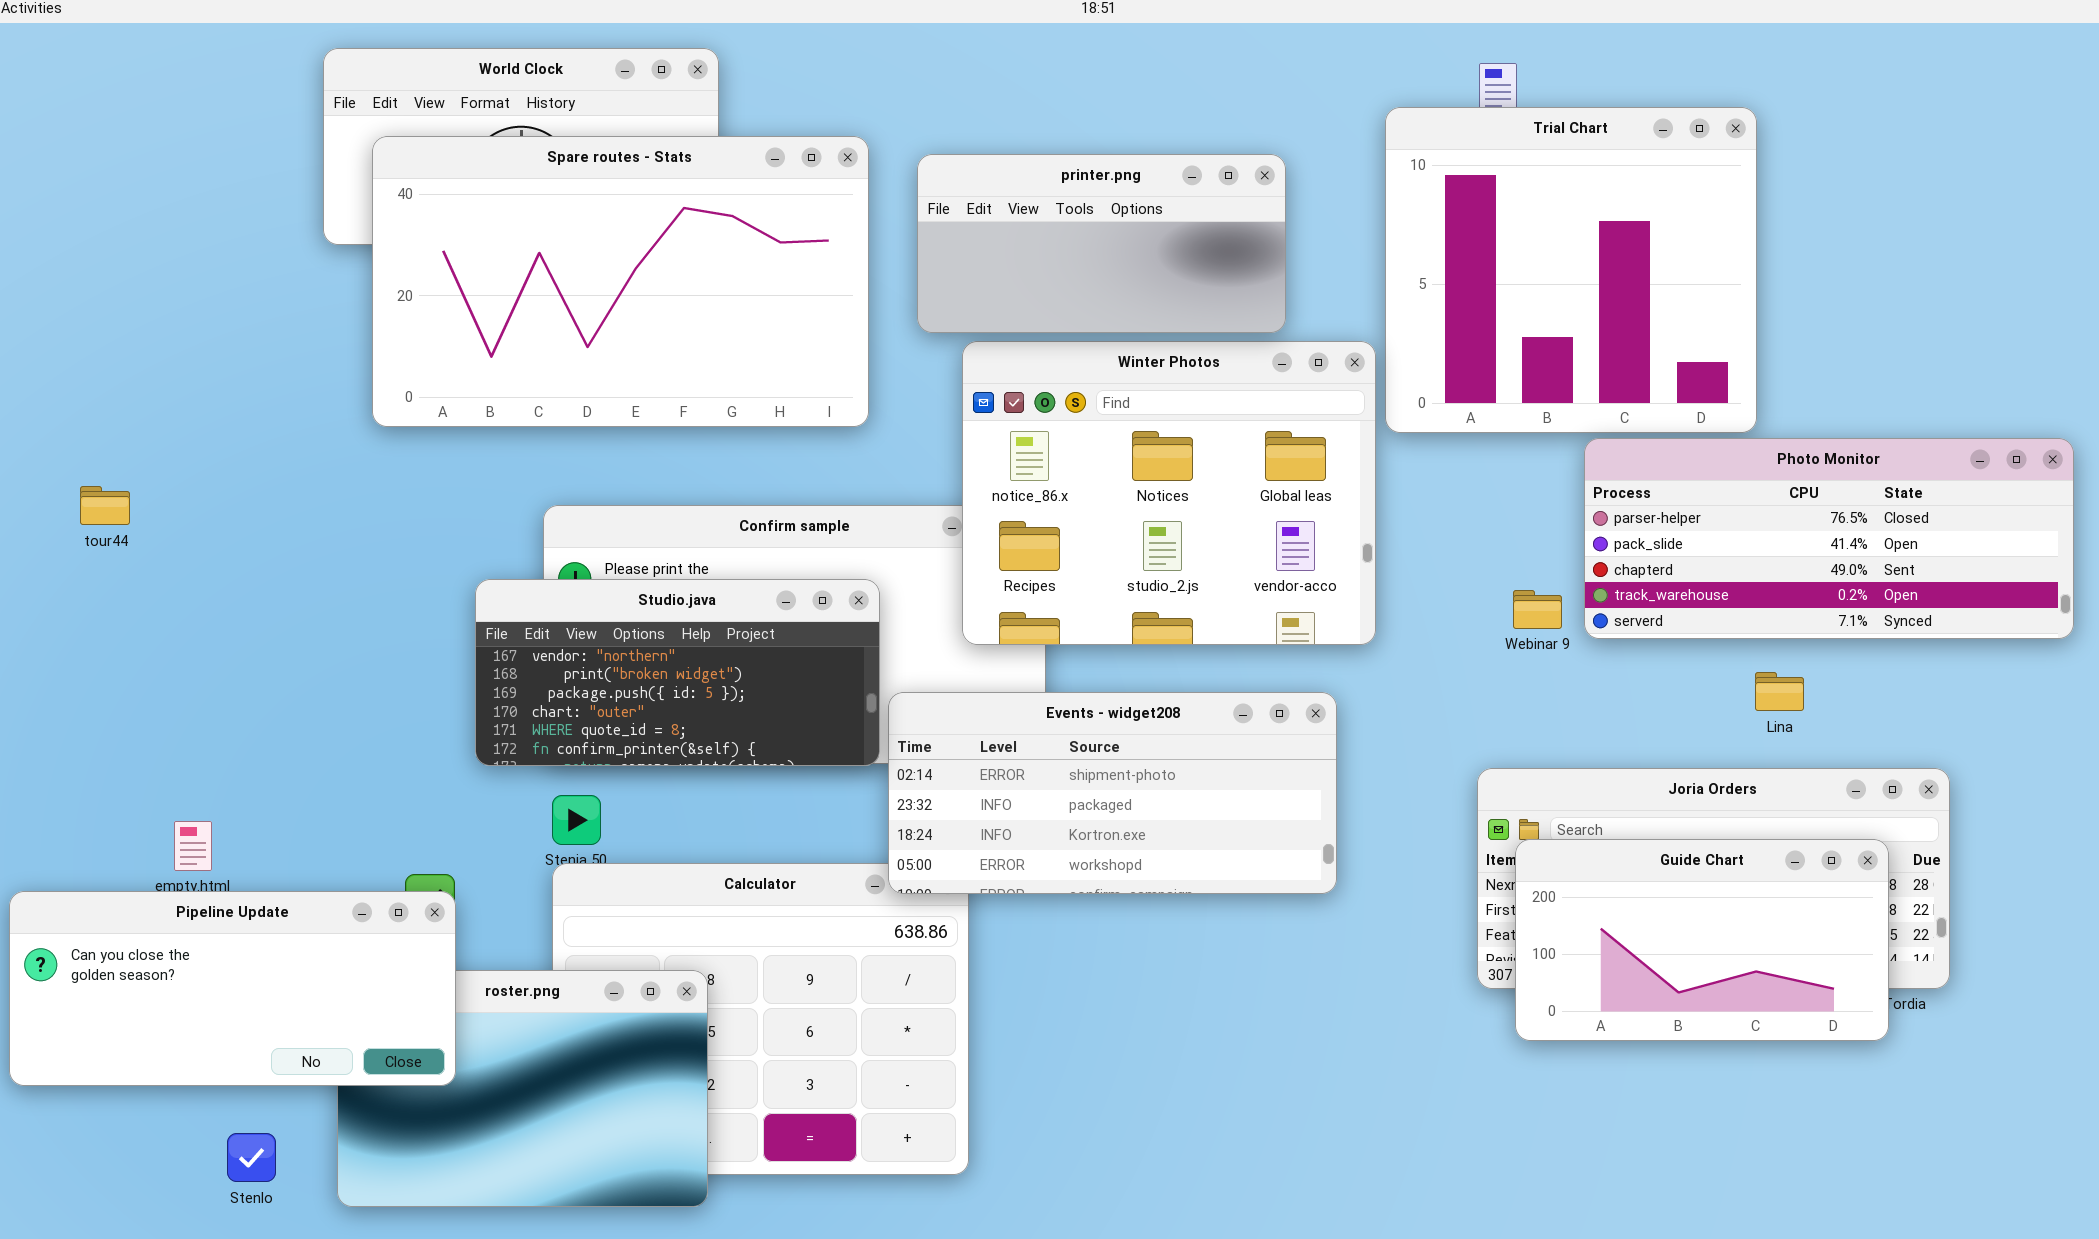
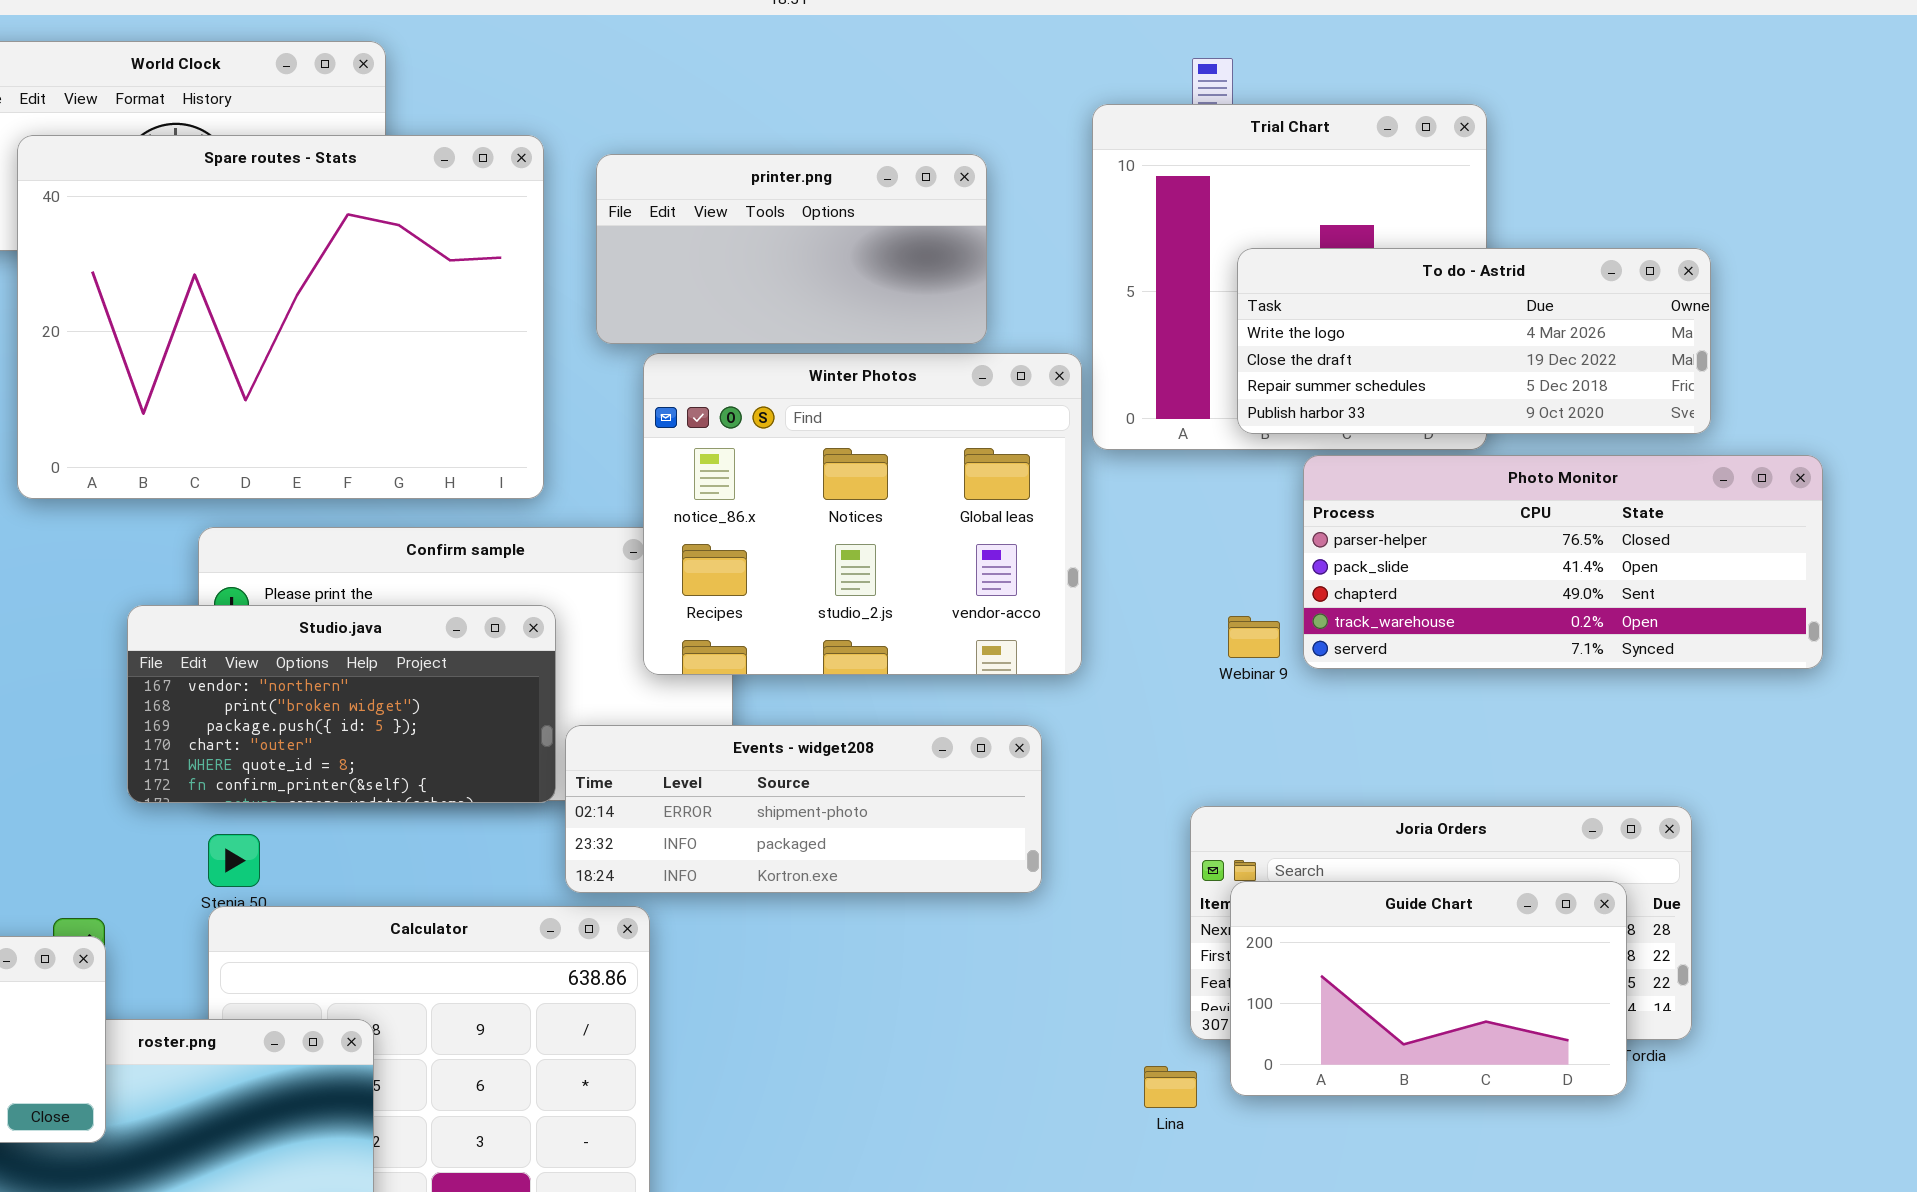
Spare routes - Stats: [372,136,869,427] -> [17,135,544,499], resized
To do - Astrid: none -> [1237,248,1711,434], opened
Lina: [1755,672,1804,711] -> [1144,1066,1197,1108], moved
Events - widget208: [888,692,1337,894] -> [565,725,1042,893], resized

